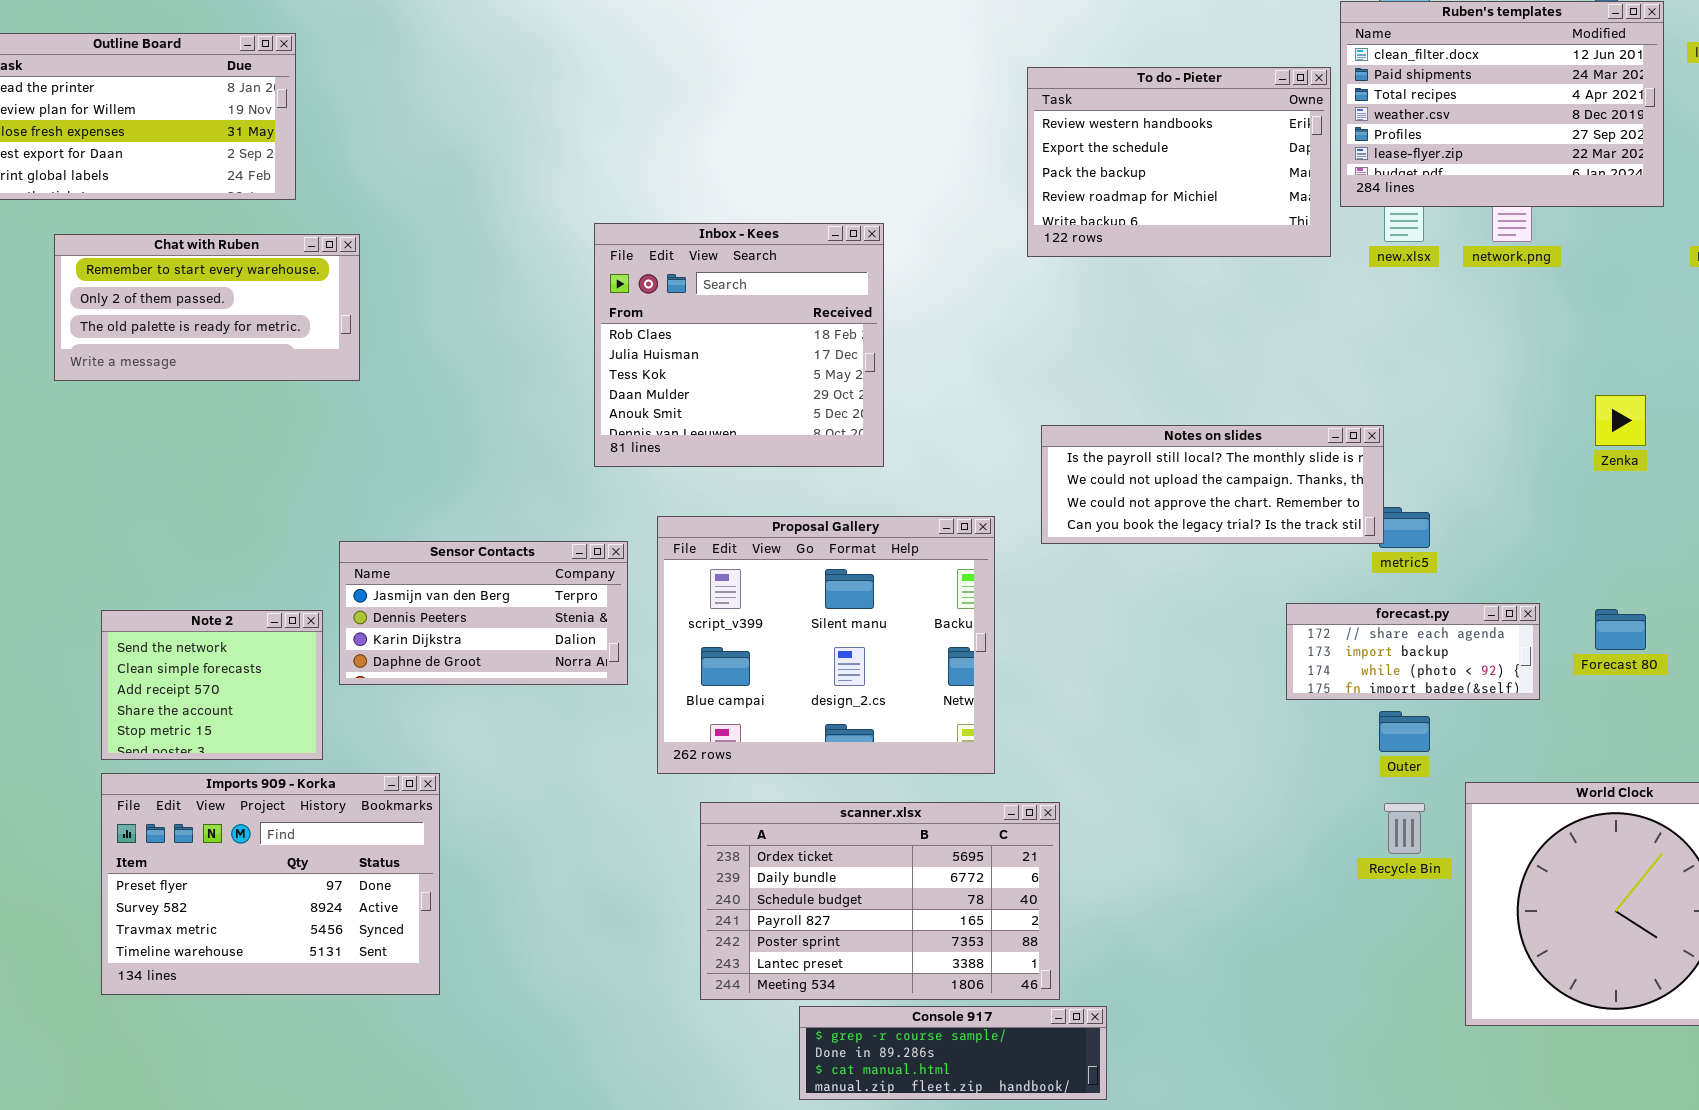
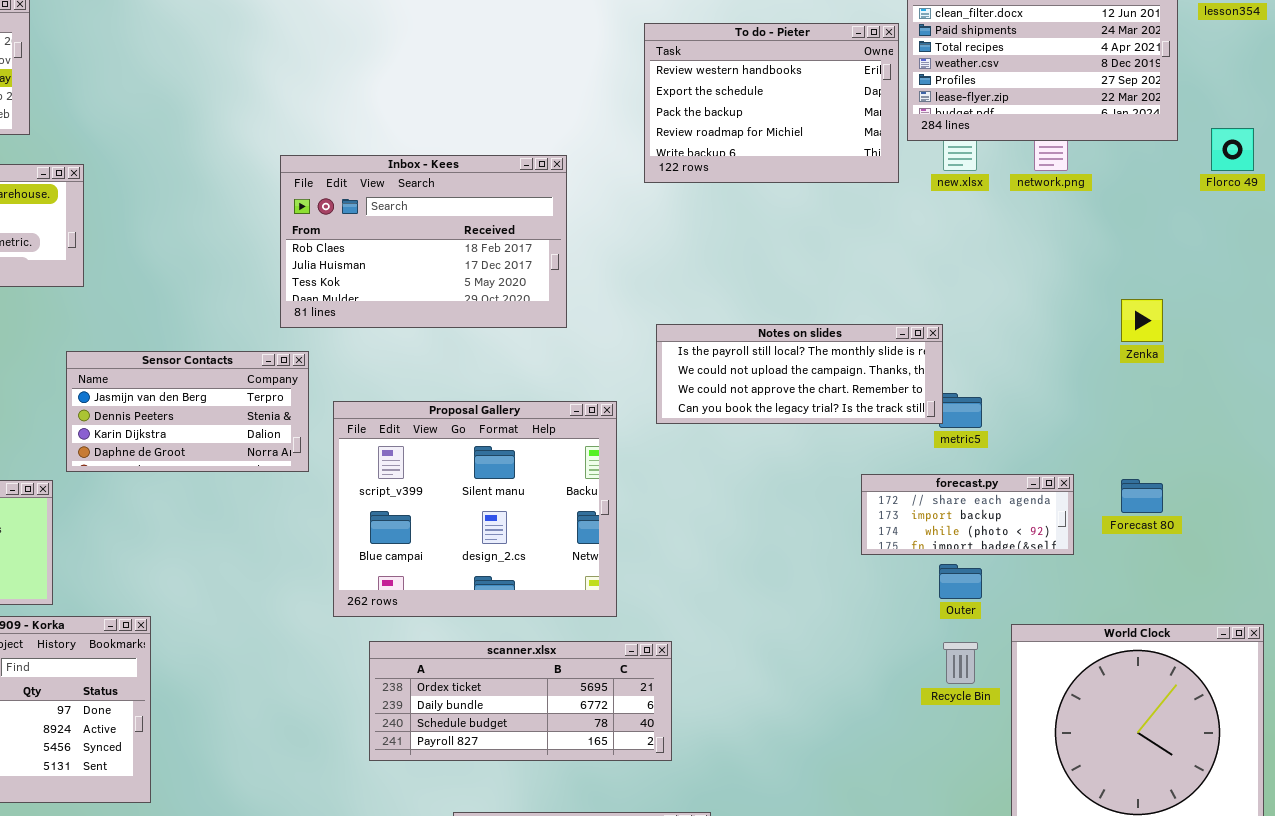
Inbox - Kees: [594,223,884,467] -> [280,155,567,328], resized
Sensor Contacts: [339,541,628,685] -> [66,351,309,472], moved
scanner.xlsx: [700,802,1060,1000] -> [369,641,672,761], resized

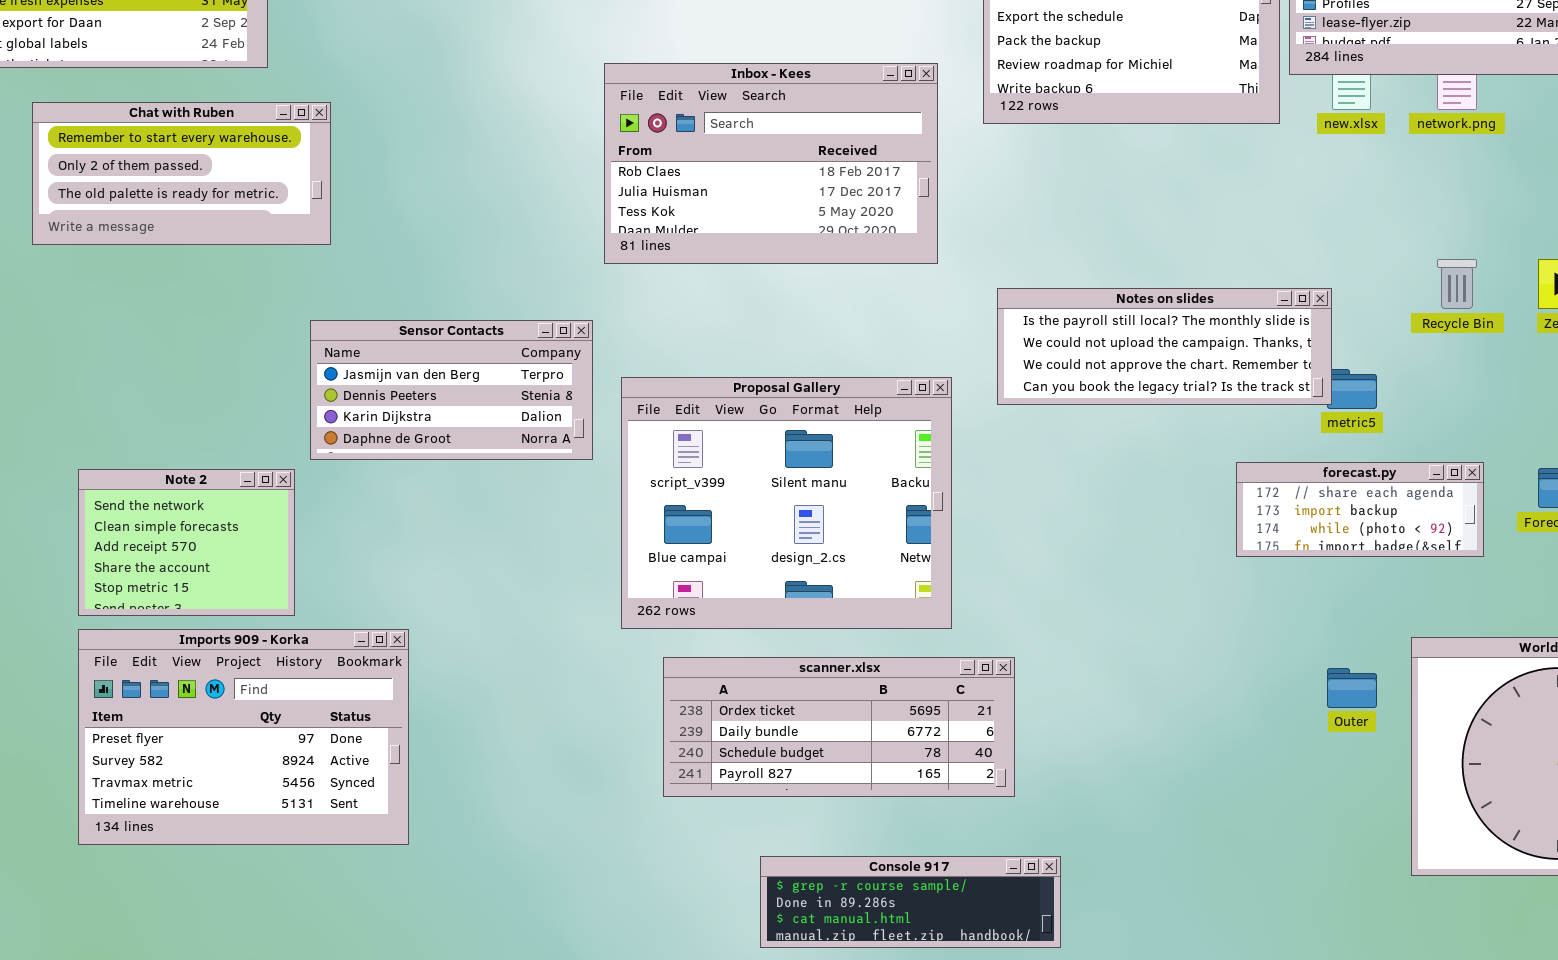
Inbox - Kees: [280,155,567,328] -> [604,63,938,264], moved
Outer: [939,564,982,599] -> [1327,668,1377,708], moved
Recycle Bin: [943,642,978,684] -> [1437,259,1477,309], moved

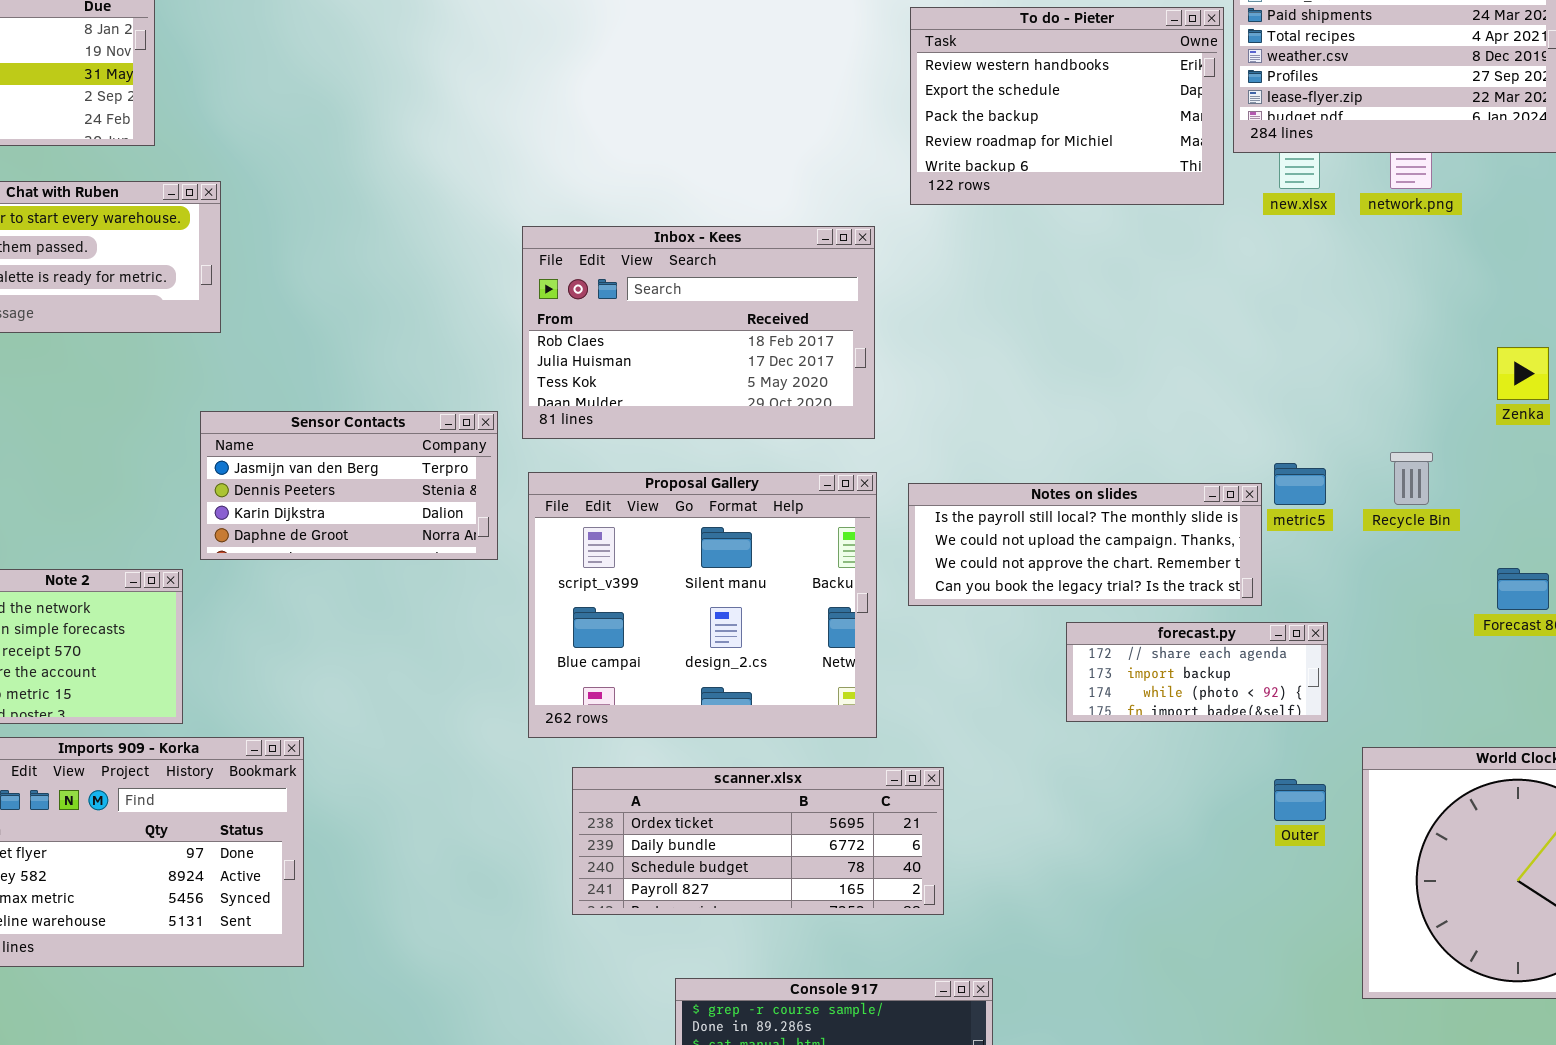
Inbox - Kees: [604,63,938,264] -> [522,226,875,439], moved
Recycle Bin: [1437,259,1477,309] -> [1390,452,1433,505], moved
Notes on slides: [997,288,1332,405] -> [908,483,1262,606], moved
forecast.py: [1236,462,1484,557] -> [1066,622,1328,722], moved

